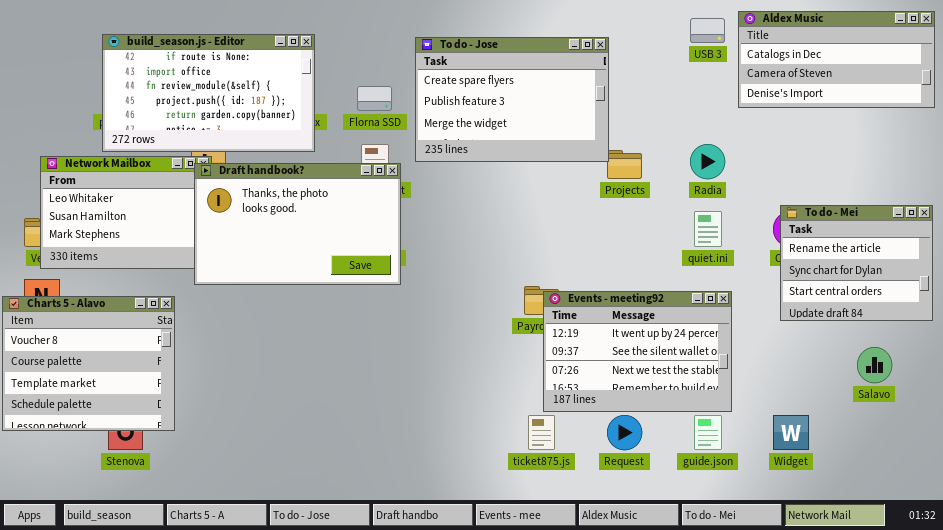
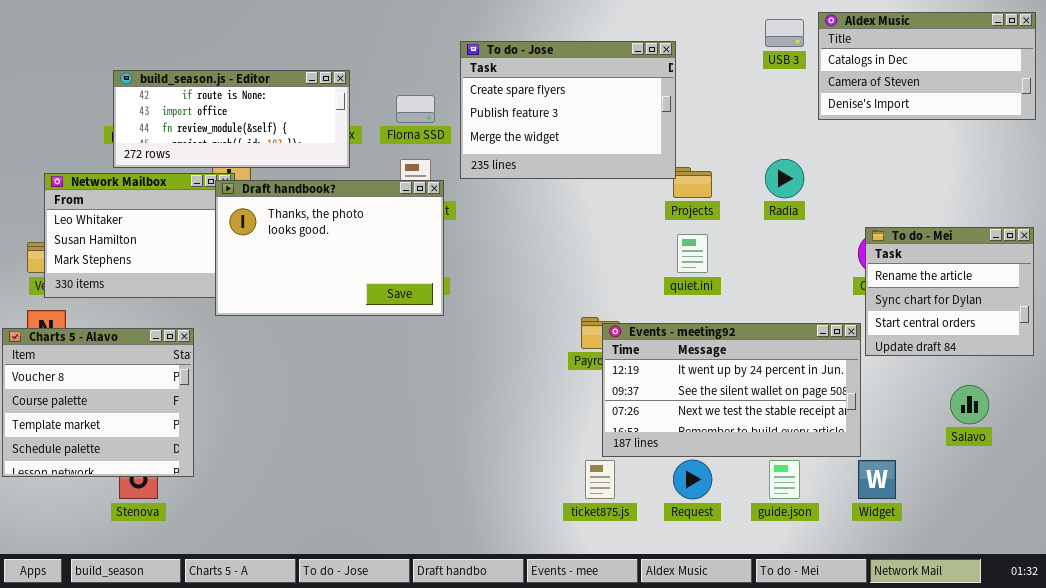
build_season.js - Editor: [102,34,315,152] -> [113,70,350,168], resized
quiet.ini: [694,211,722,247] -> [677,234,708,273], moved
Events - meeting92: [543,291,732,412] -> [602,323,861,457], resized

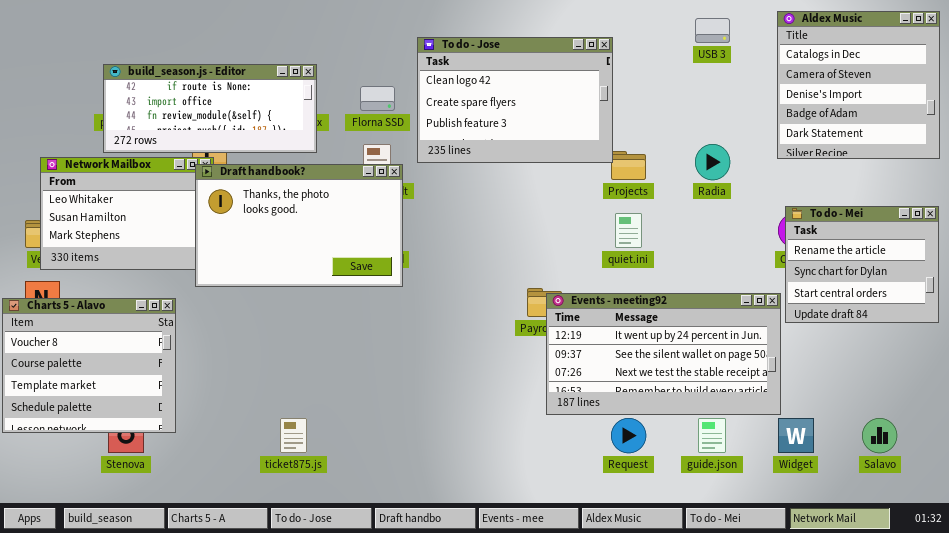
Aldex Music: [818,12,1036,120] -> [777,11,940,159], resized
To do - Jose: [460,41,676,179] -> [417,37,613,163], scrolled up 1 row
Salavo: [950,385,989,424] -> [862,418,897,453], moved
ticket875.js: [585,460,615,499] -> [280,418,307,453], moved

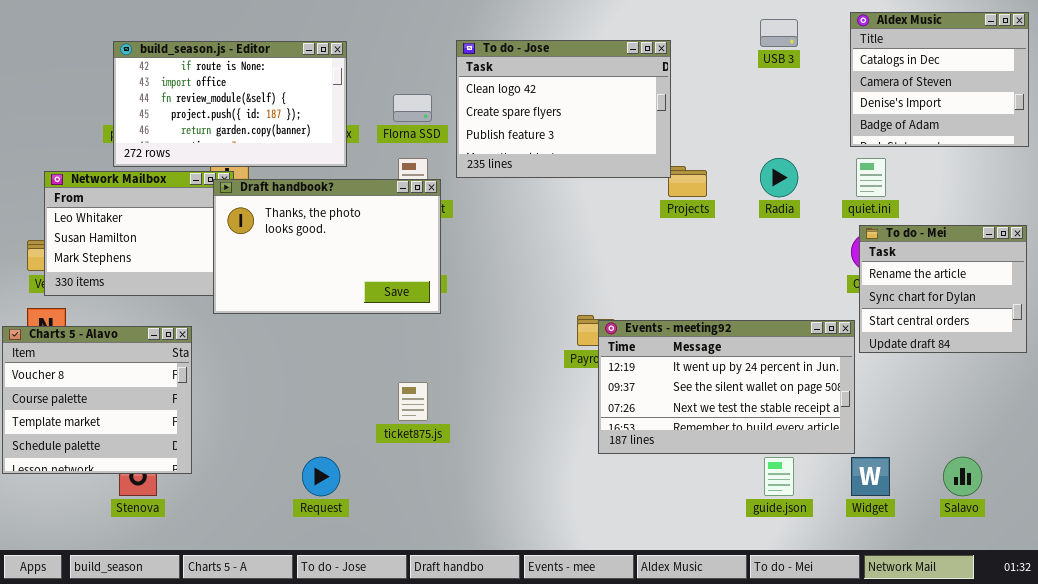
Aldex Music: [777,11,940,159] -> [850,12,1029,147], resized
build_season.js - Editor: [103,64,317,153] -> [113,41,347,167], resized
quiet.ini: [615,213,642,248] -> [856,158,886,197], moved
ticket875.js: [280,418,307,453] -> [398,382,428,421], moved
Request: [611,418,646,453] -> [302,457,340,496], moved

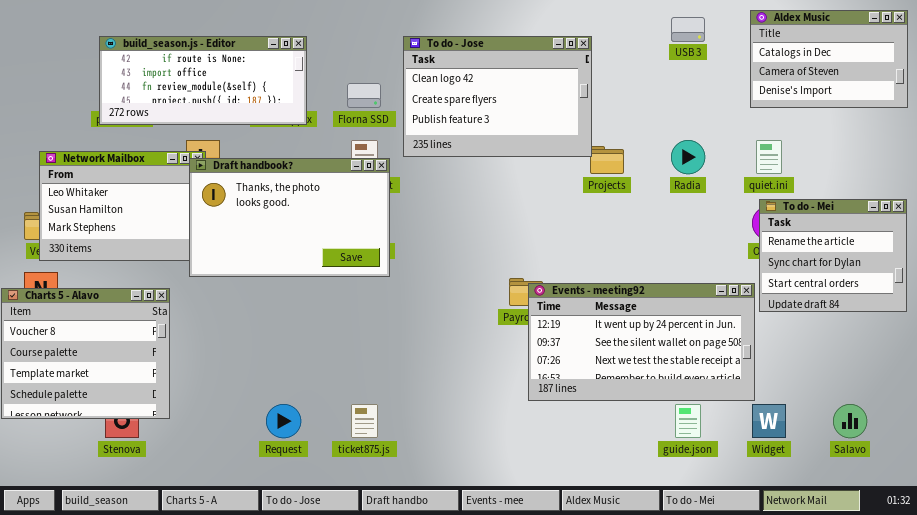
Aldex Music: [850,12,1029,147] -> [750,10,908,108], resized
build_season.js - Editor: [113,41,347,167] -> [99,36,307,125], resized
ticket875.js: [398,382,428,421] -> [351,404,378,438], moved

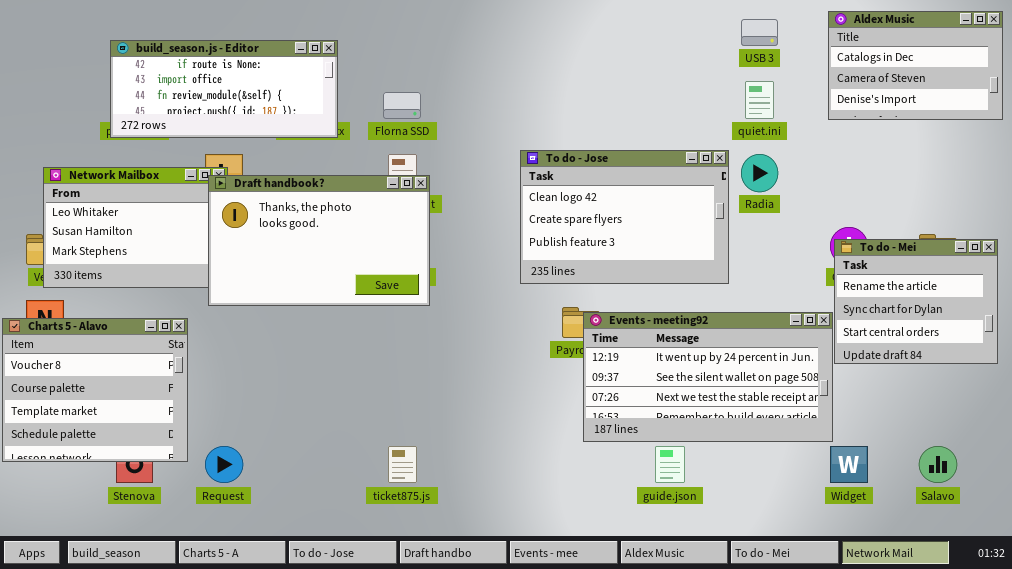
To do - Jose: [403,36,592,157] -> [520,150,729,284], moved
quiet.ini: [756,140,782,174] -> [745,81,774,119], moved
To do - Mei: [759,199,907,312] -> [834,239,998,364], moved
Request: [266,404,301,438] -> [205,446,243,483], moved
guide.json: [675,404,701,438] -> [655,446,685,483], moved

